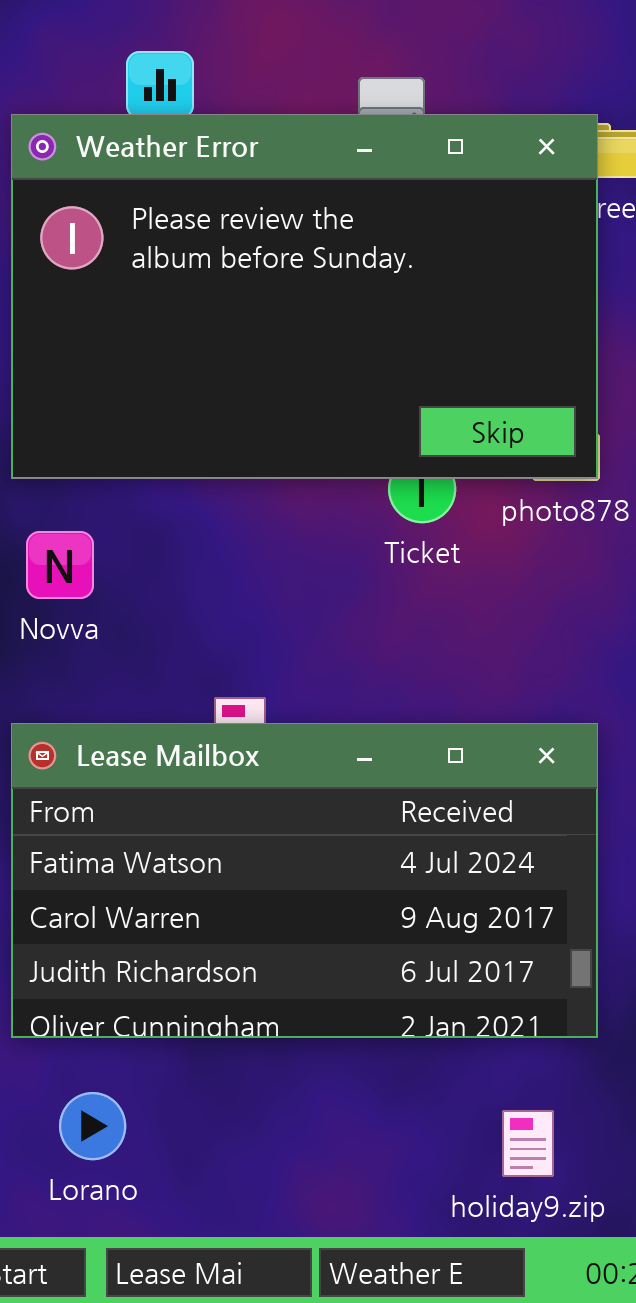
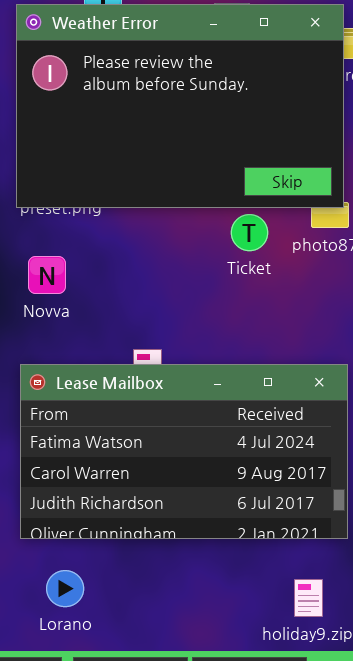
Weather Error: [11,114,598,479] -> [16,4,344,208], moved

